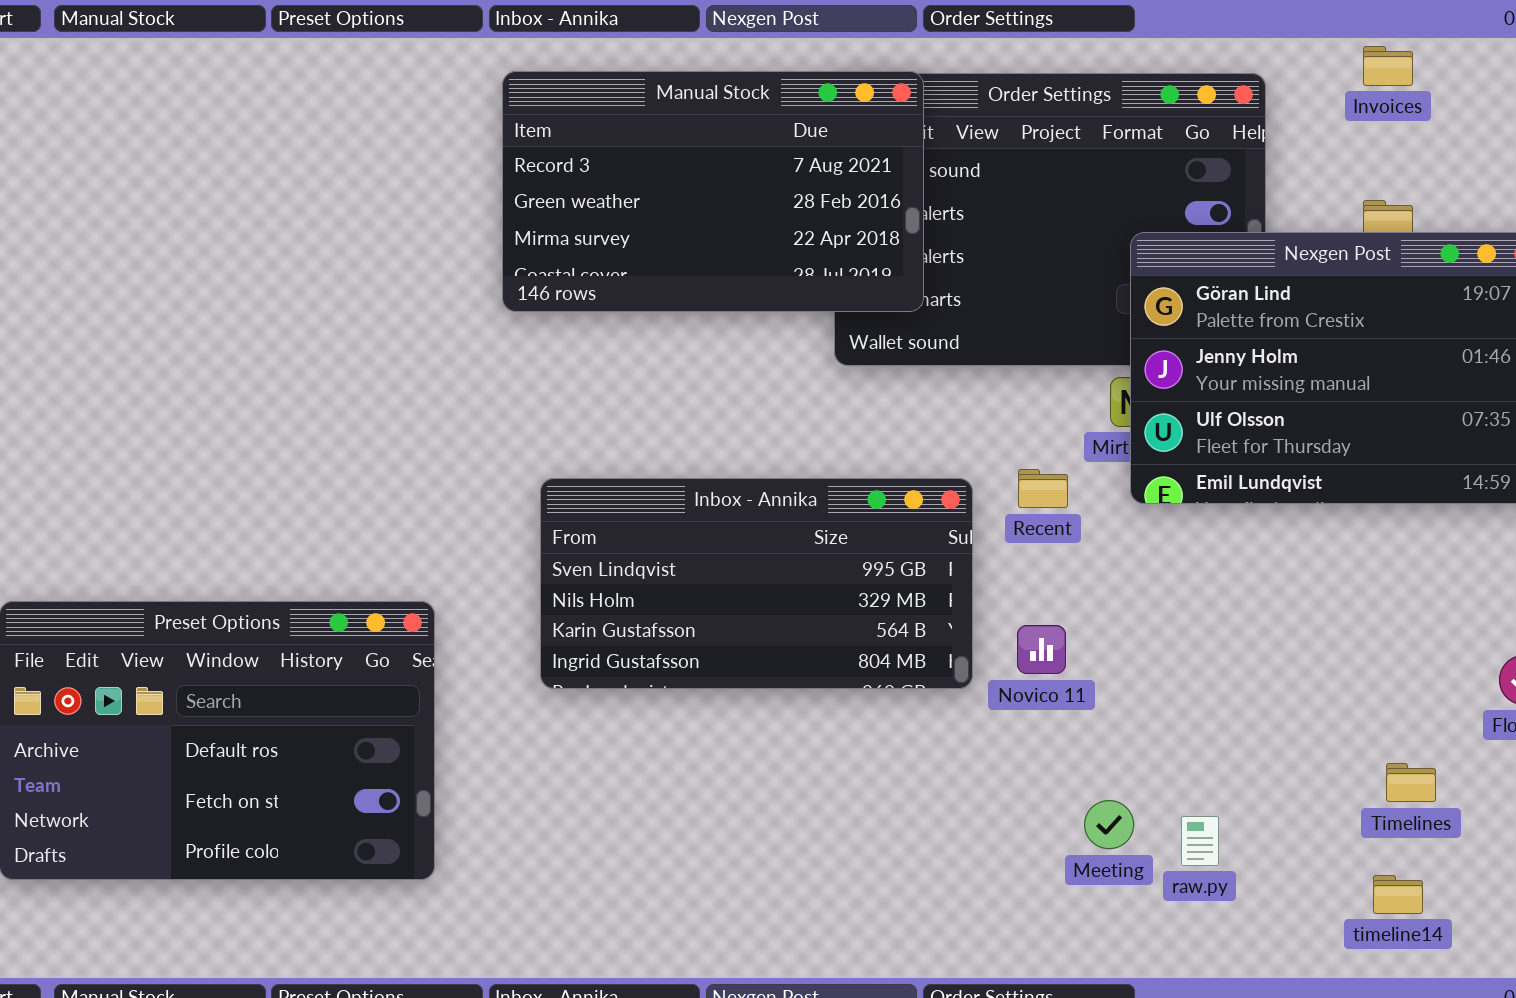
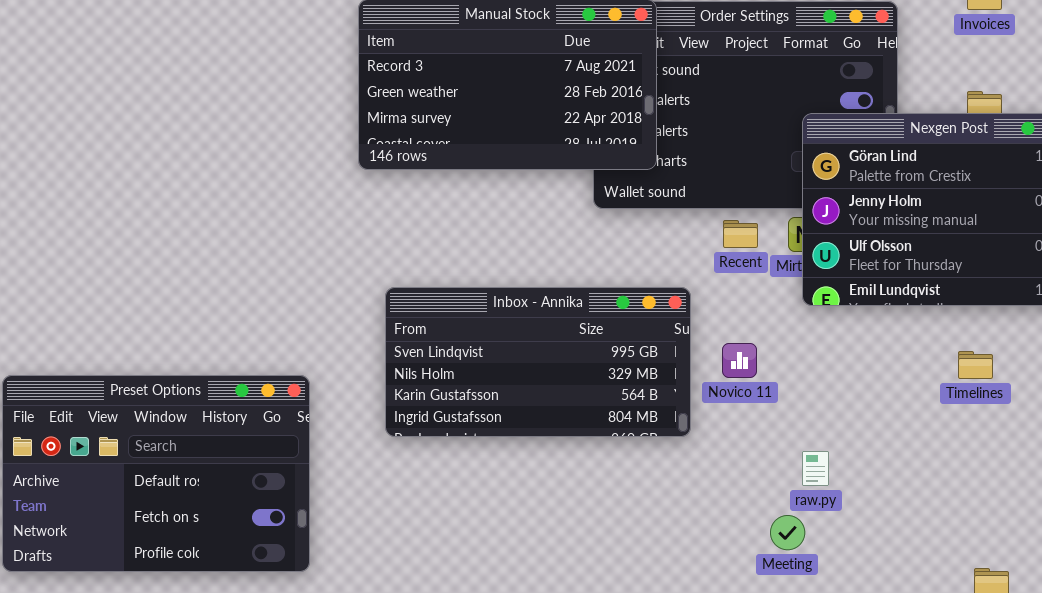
Recent: [1018,469,1068,508] -> [723,220,758,248], moved
Novico 11: [1017,625,1066,674] -> [722,343,757,378], moved
Timelines: [1386,763,1436,802] -> [958,351,993,379], moved
raw.py: [1181,816,1219,866] -> [802,451,829,486], moved

